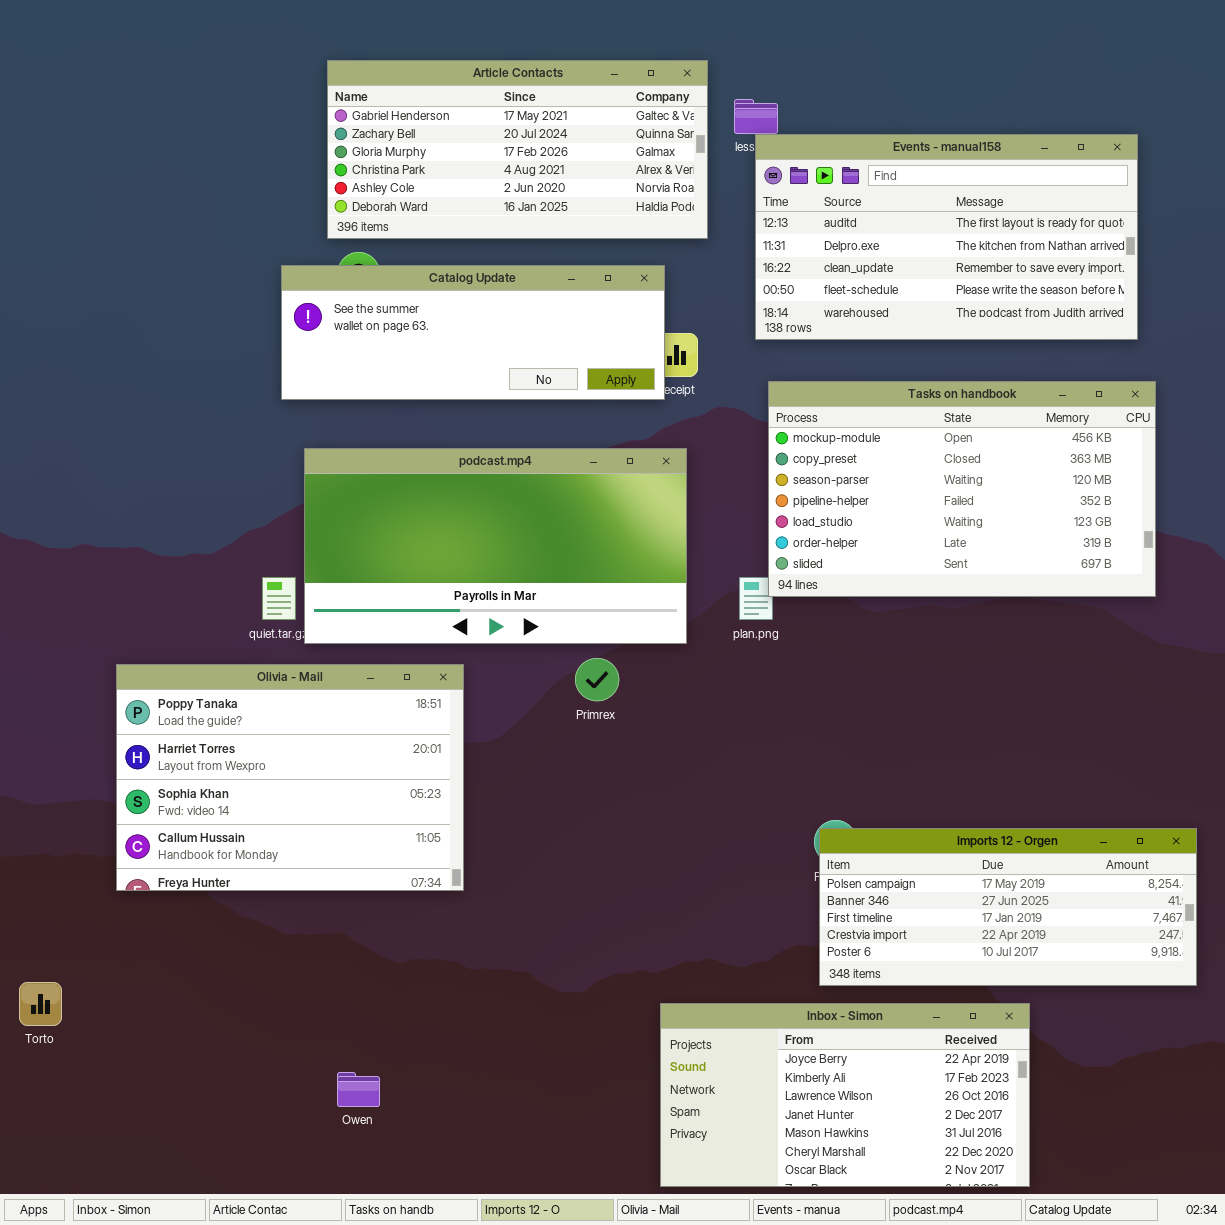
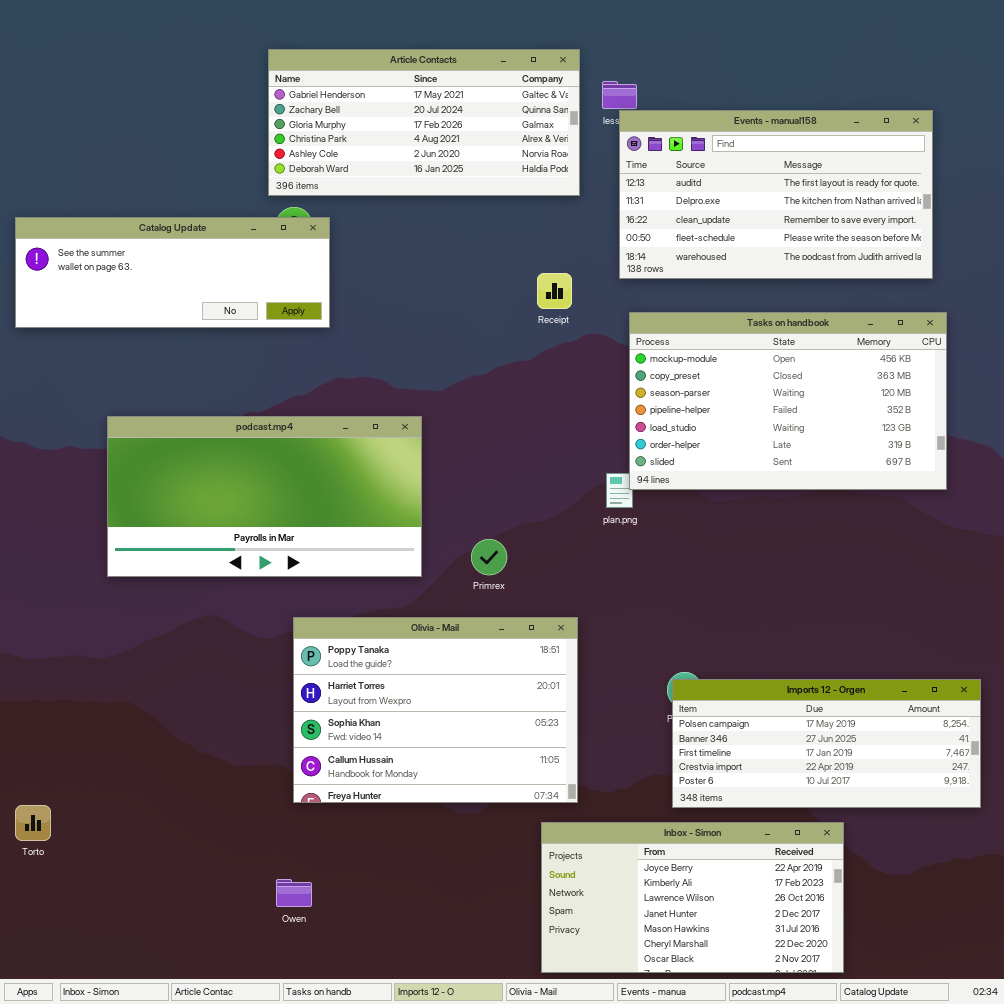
Catalog Update: [281,265,665,400] -> [15,217,330,328], moved
podcast.mp4: [304,448,687,644] -> [107,416,422,577], moved
Olivia - Mail: [116,664,464,891] -> [293,617,578,803], moved

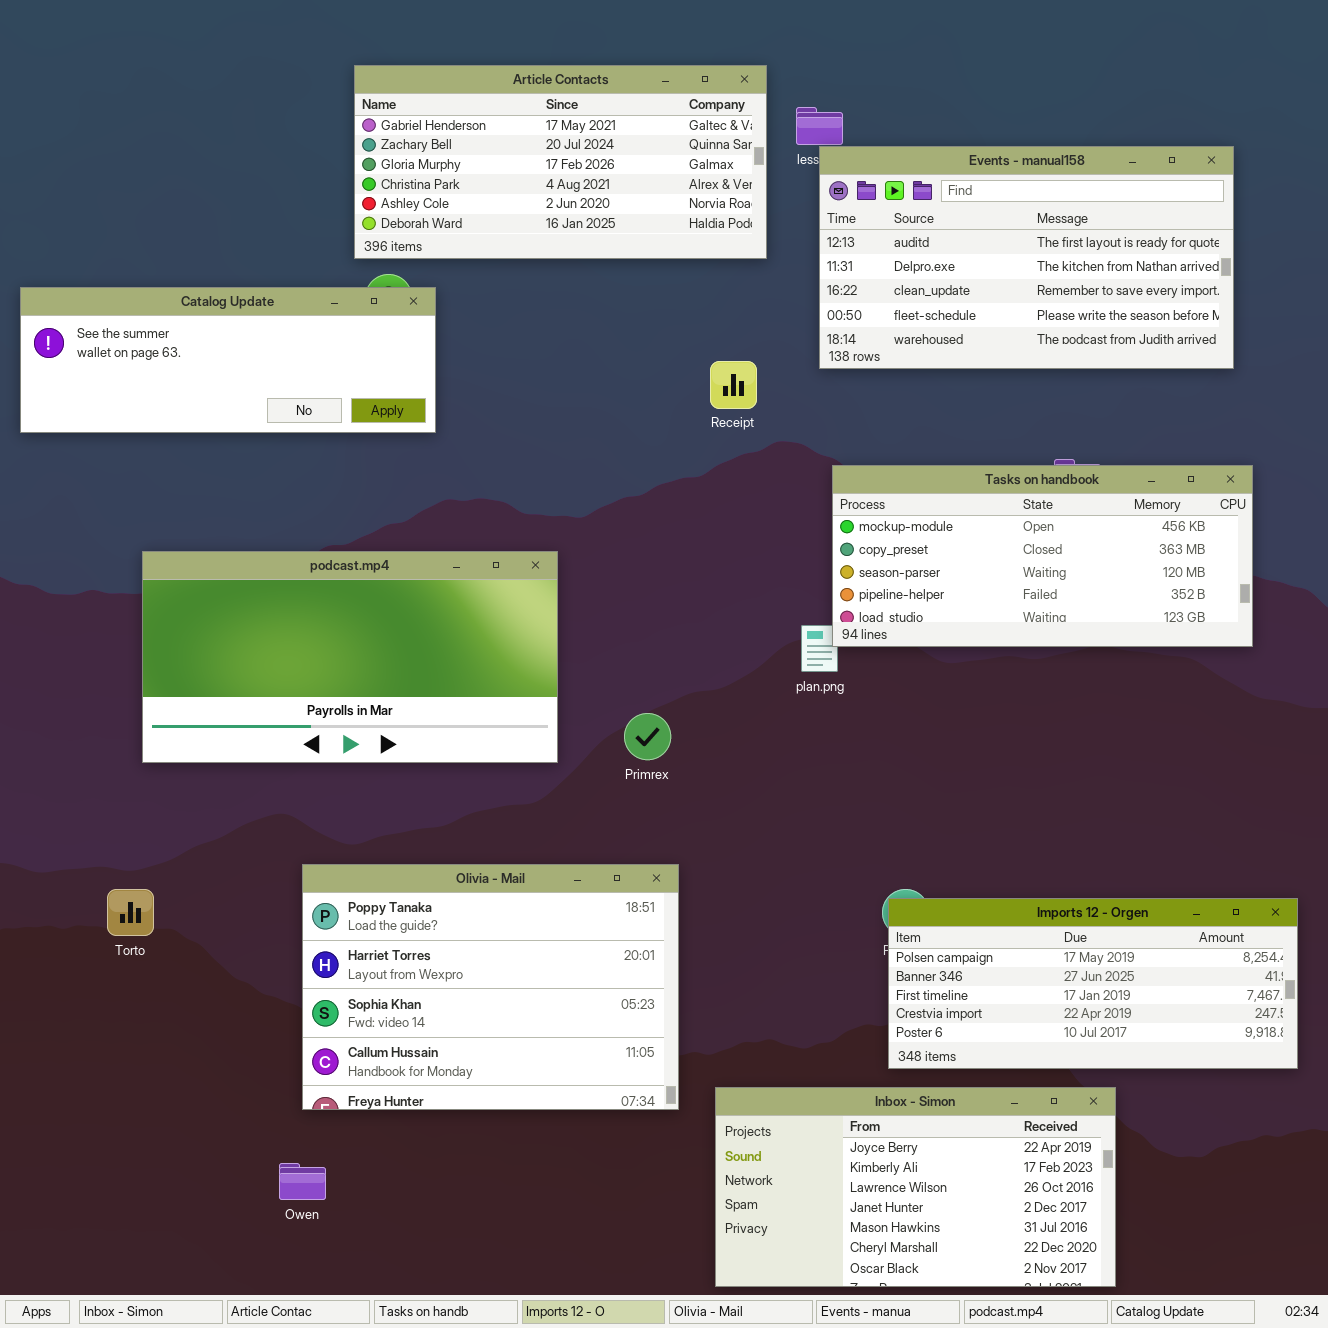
Tasks on handbook: [629,312,947,490] -> [832,465,1253,647], resized
Olivia - Mail: [293,617,578,803] -> [302,864,679,1110], moved
Torto: [15,805,51,841] -> [107,889,154,936], moved
Owen: [276,879,312,907] -> [279,1163,326,1200], moved

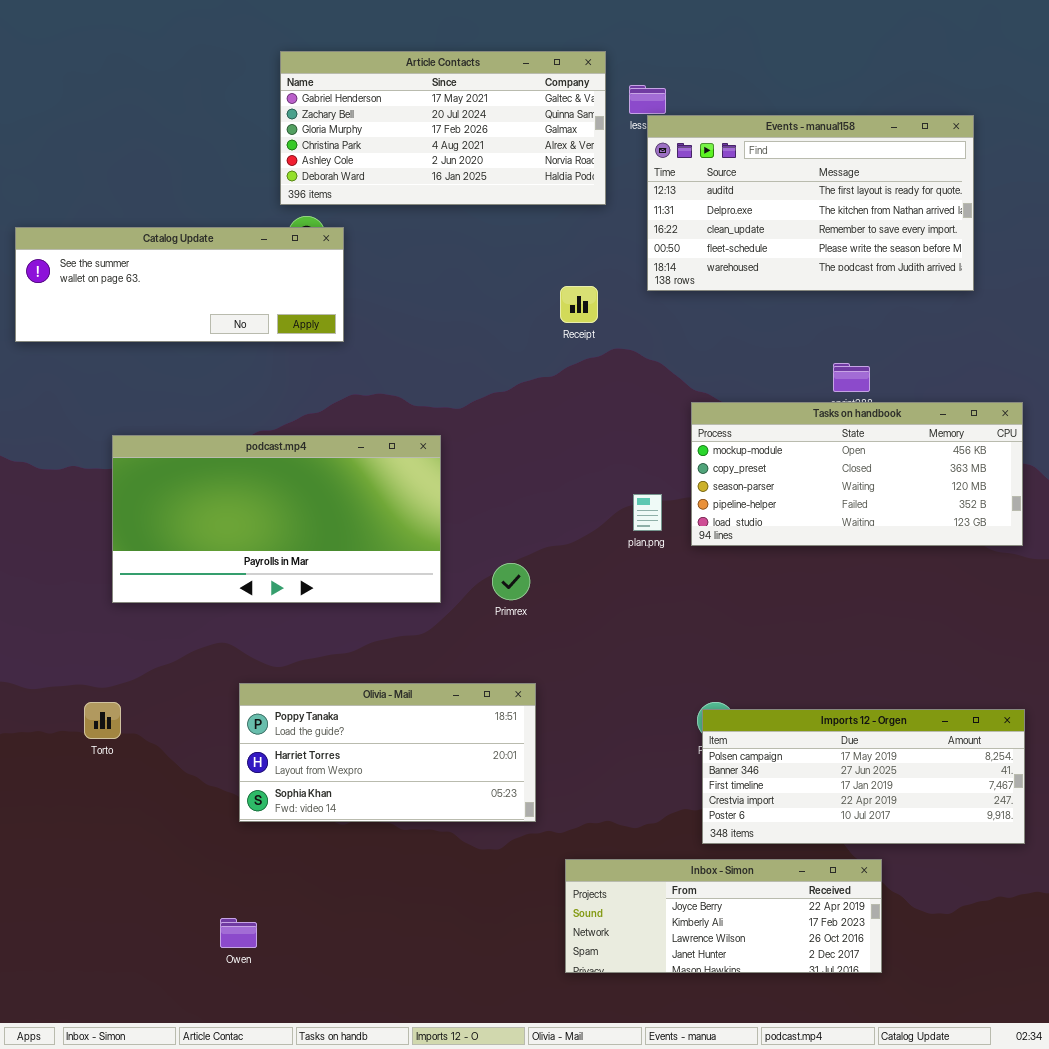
Tasks on handbook: [832,465,1253,647] -> [691,402,1023,546], moved
Olivia - Mail: [302,864,679,1110] -> [239,683,536,822], resized
Inbox - Simon: [715,1087,1116,1287] -> [565,859,882,973], resized

